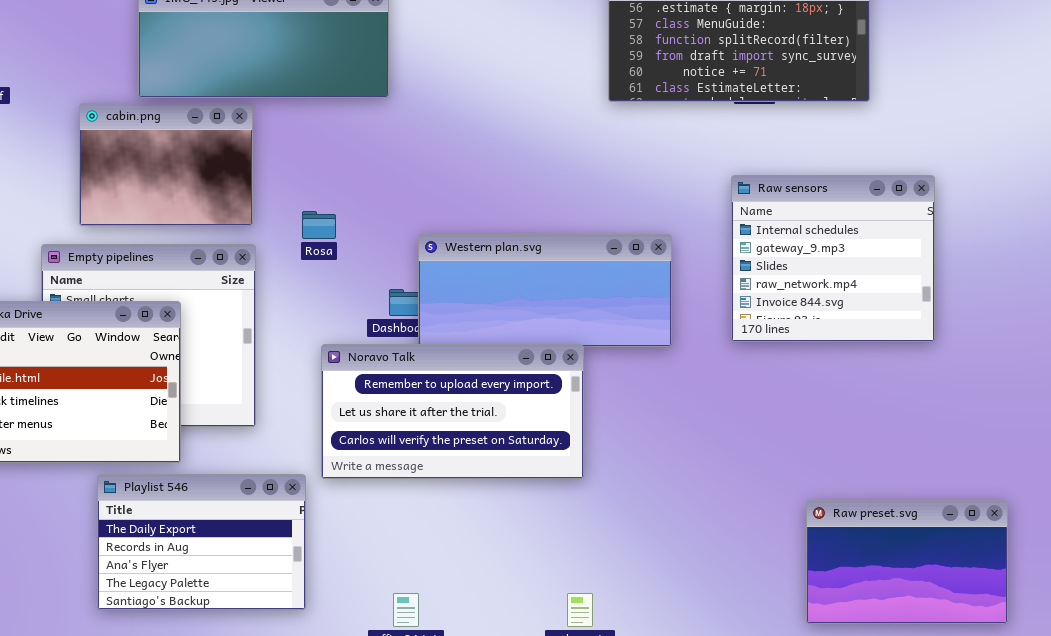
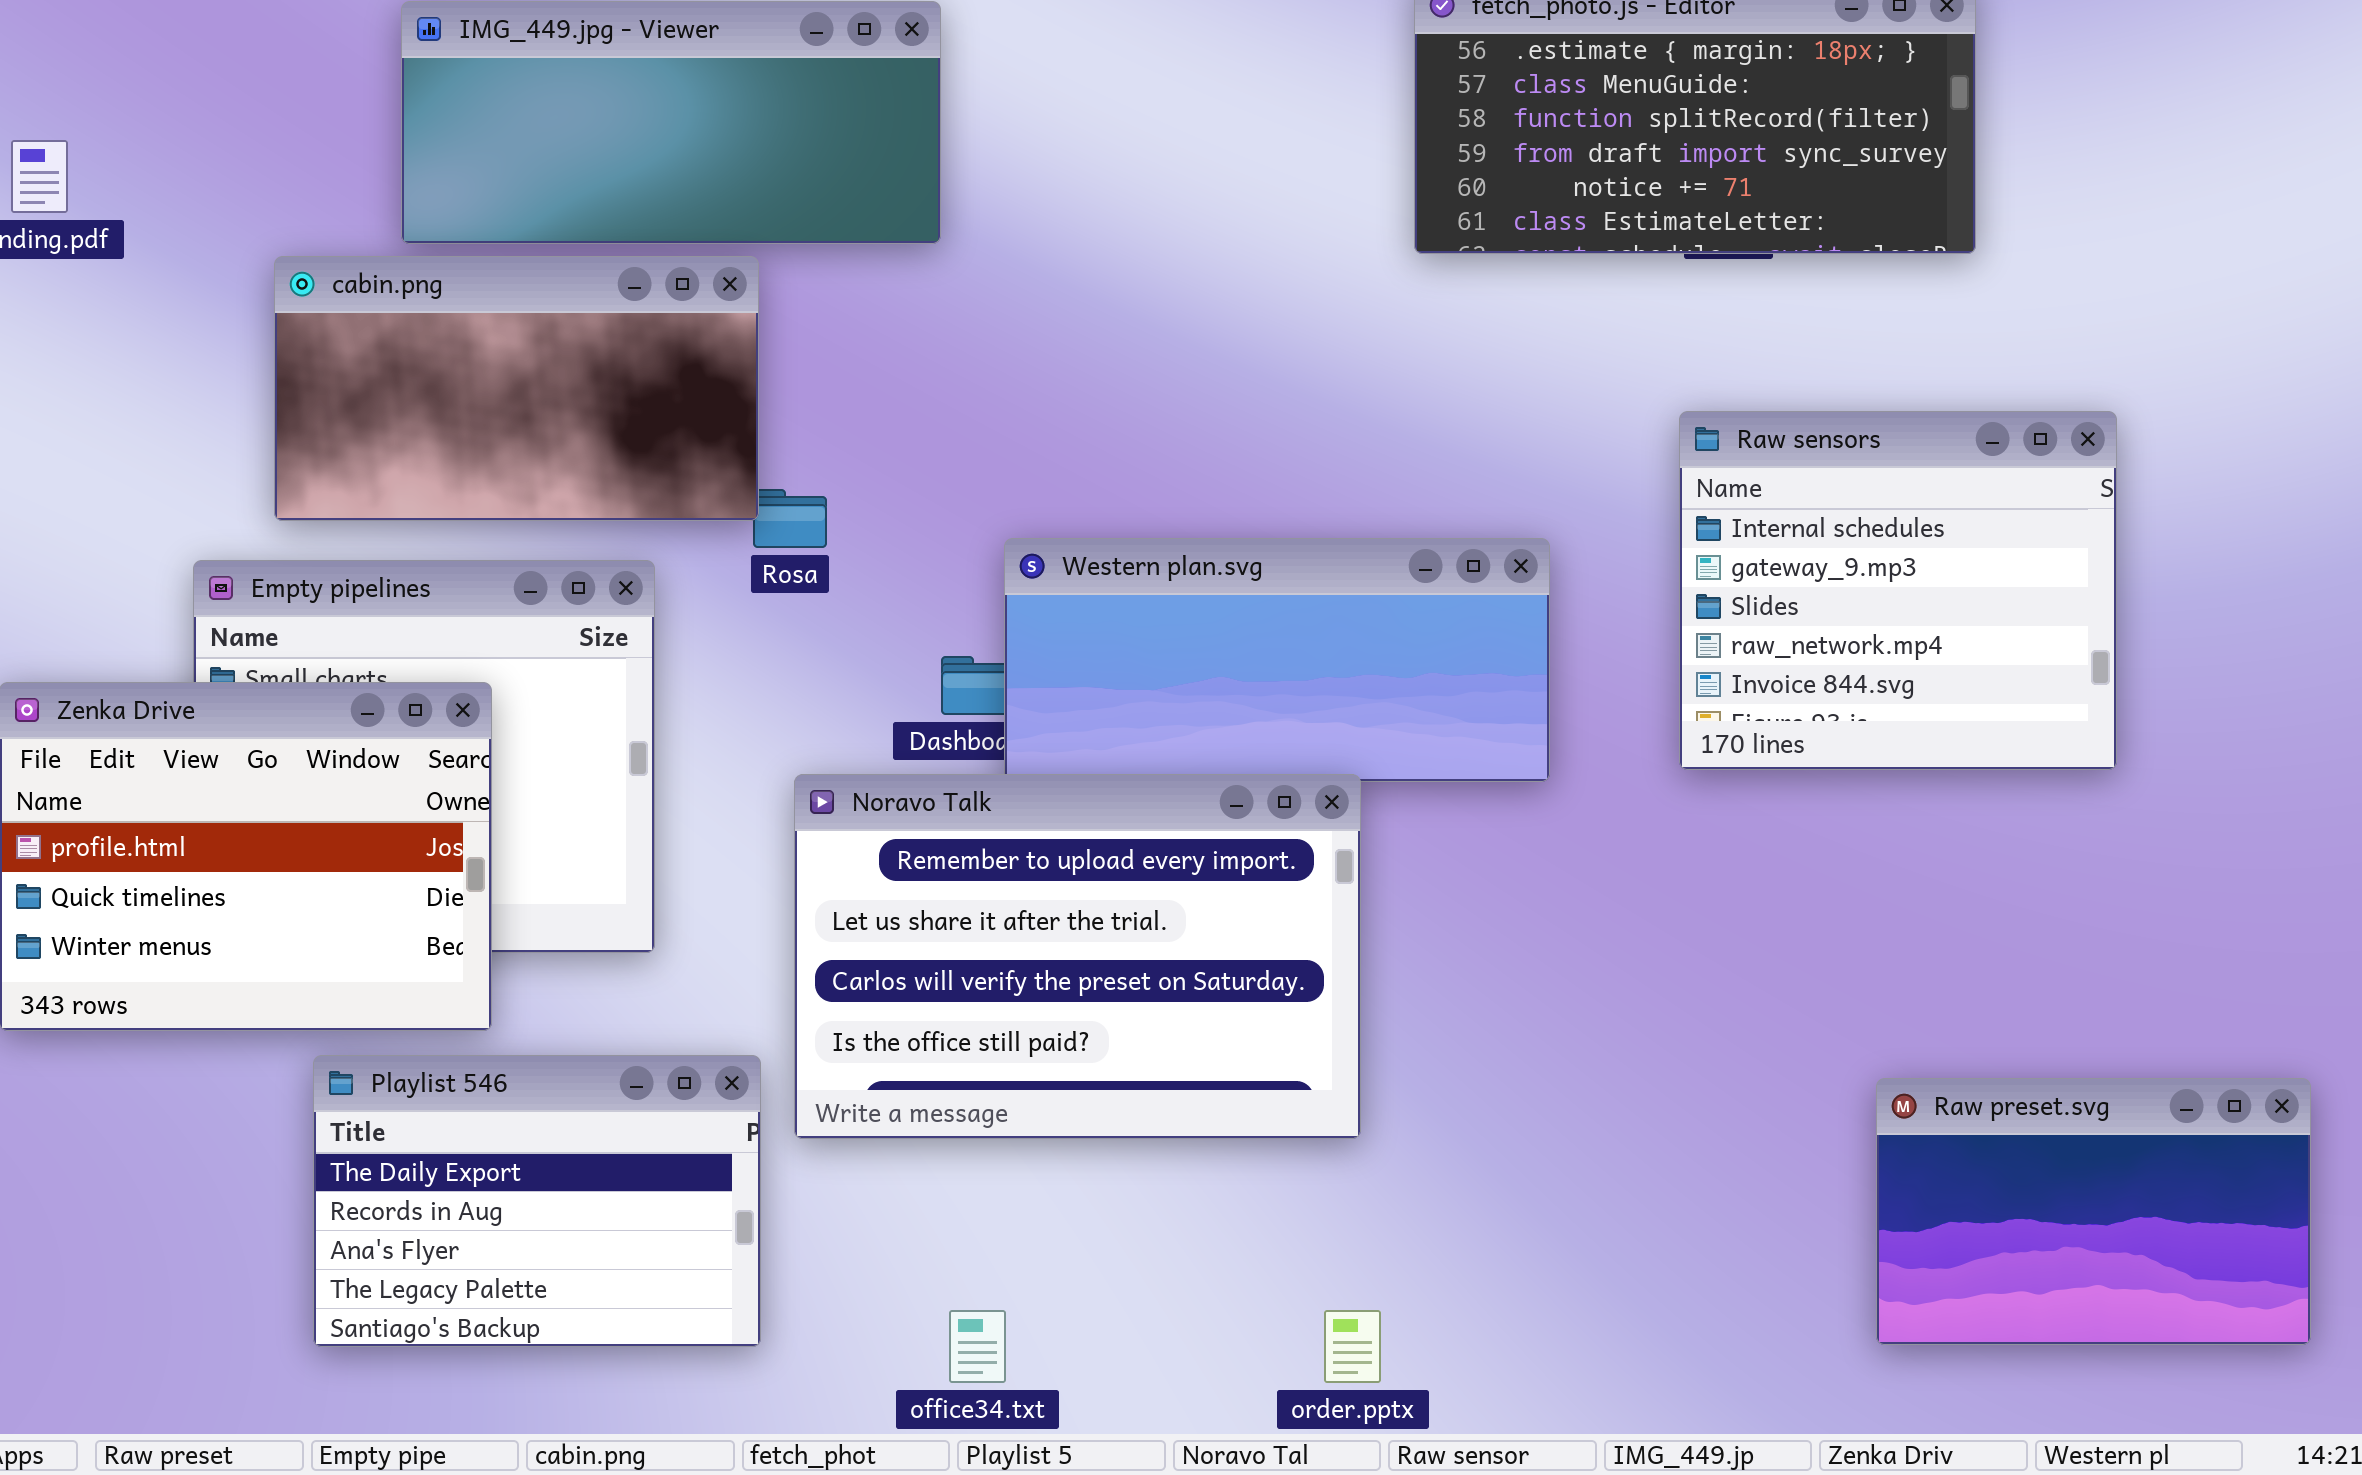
cabin.png: [79,103,253,226] -> [274,256,759,521], resized
Noravo Talk: [321,344,584,479] -> [794,774,1361,1139], resized
Raw preset.svg: [806,500,1008,624] -> [1876,1078,2311,1345], moved

